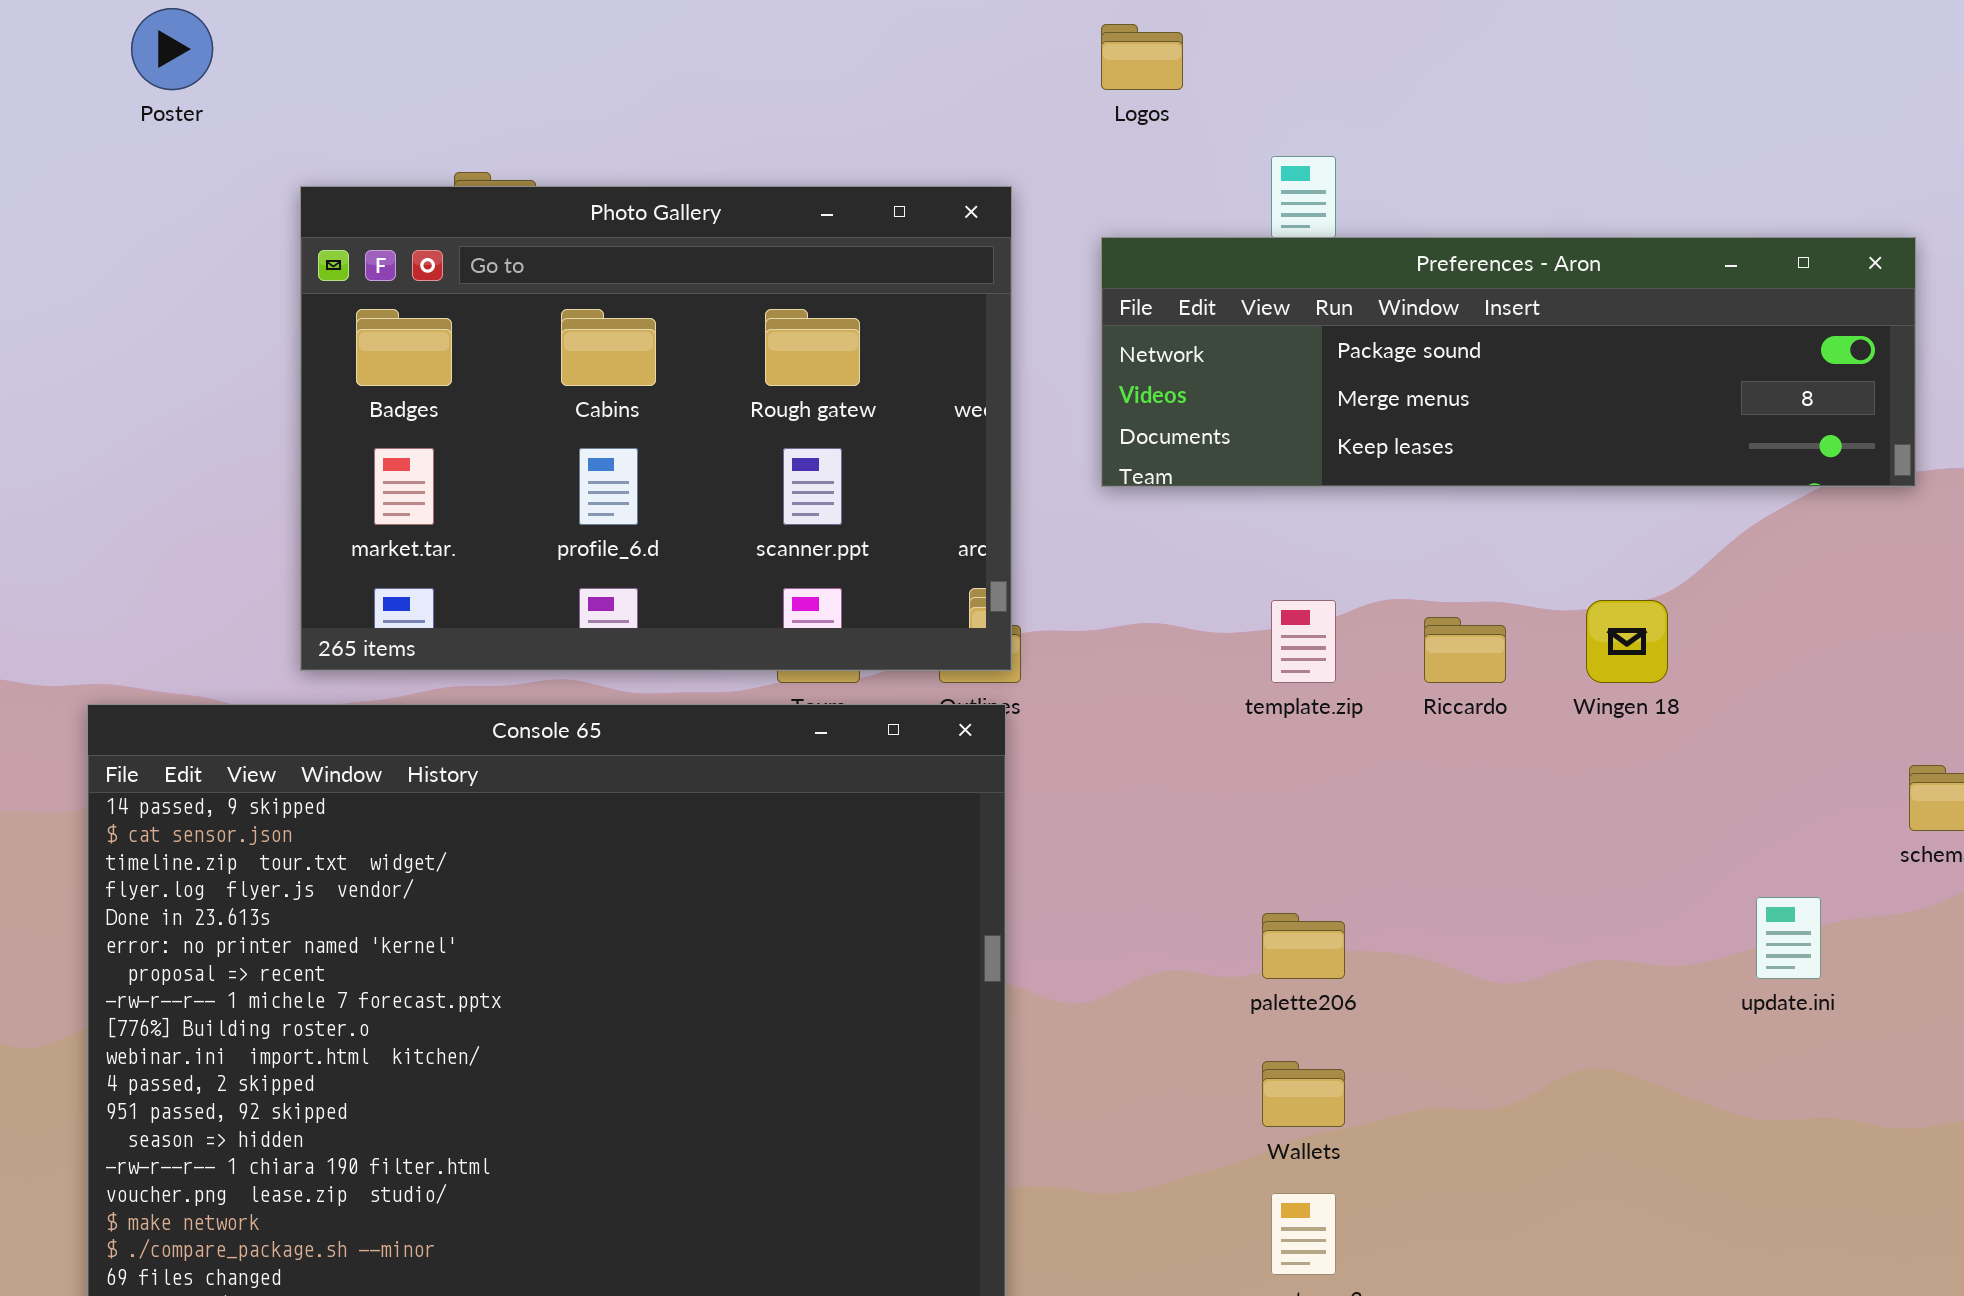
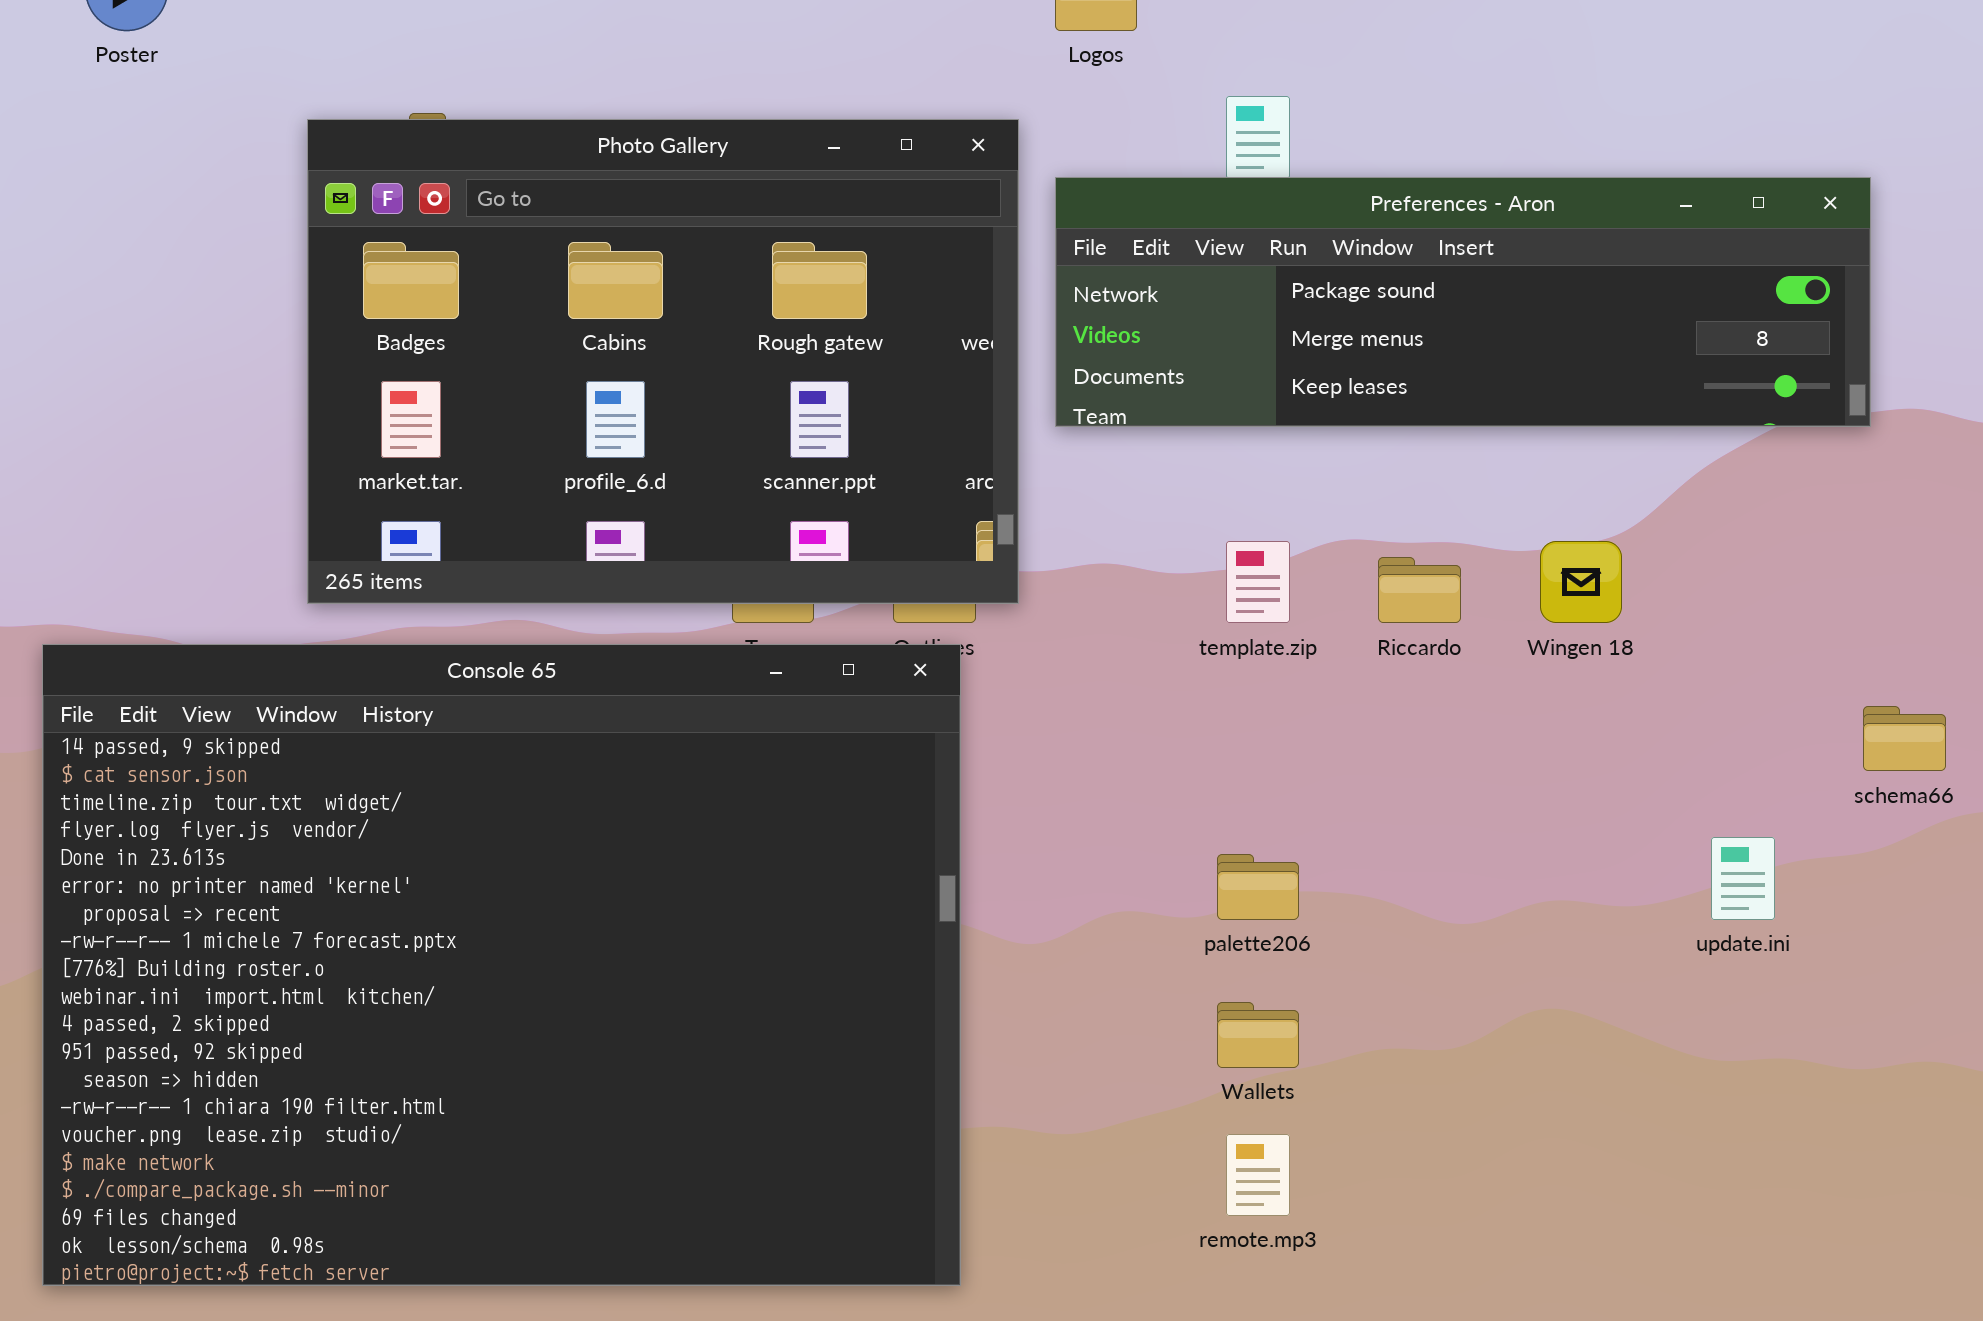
Photo Gallery: [300,186,1012,671] -> [307,119,1019,604], moved

